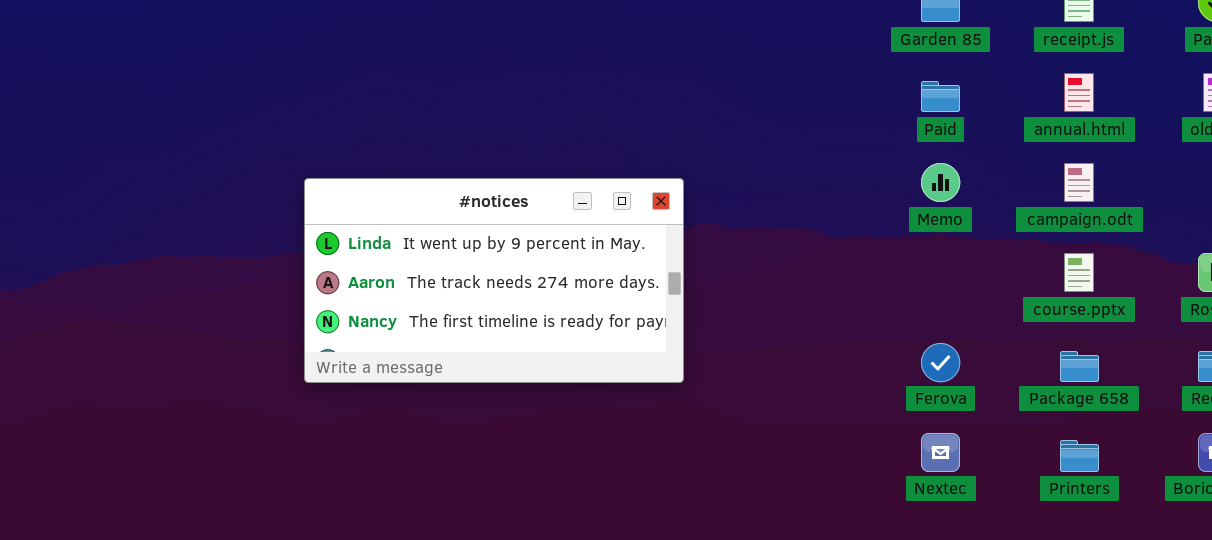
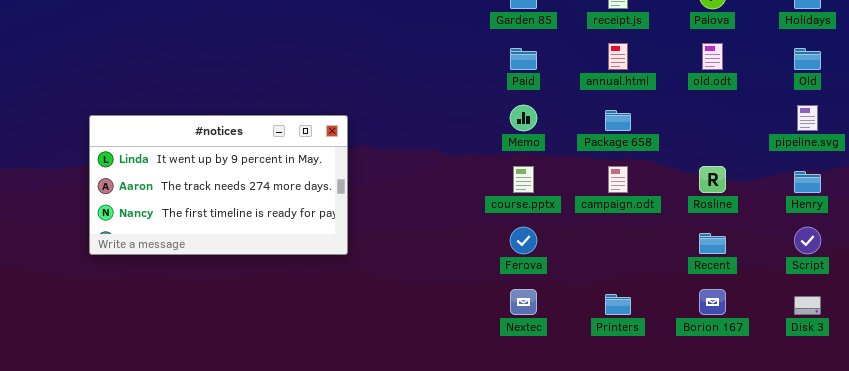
campaign.odt: [1064,163,1094,202] -> [608,166,628,193], moved
course.pptx: [1064,253,1094,292] -> [513,166,534,193], moved
Package 658: [1060,351,1099,382] -> [605,110,631,131], moved

